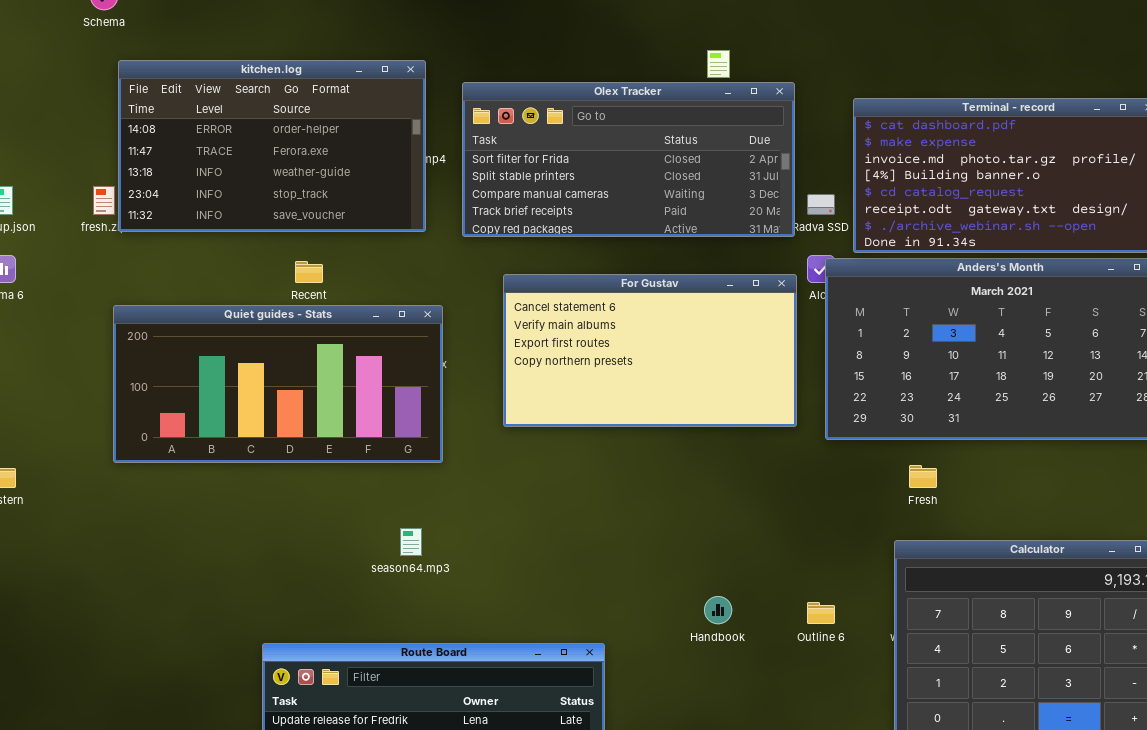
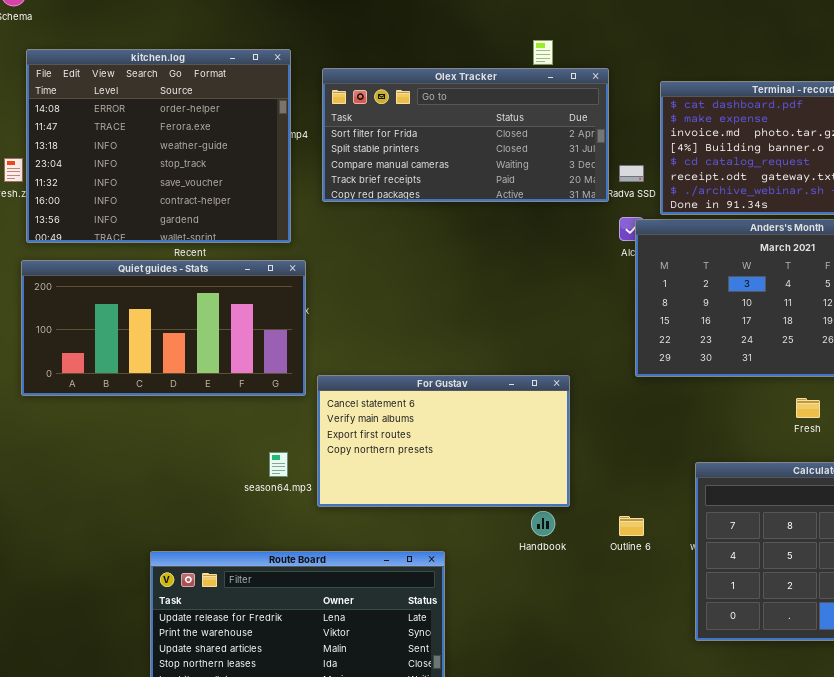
kitchen.log: [118,60,426,232] -> [26,49,291,243], resized
For Gustav: [503,274,797,427] -> [317,375,570,507], moved
Fresh: [909,465,937,488] -> [796,398,820,418], moved

